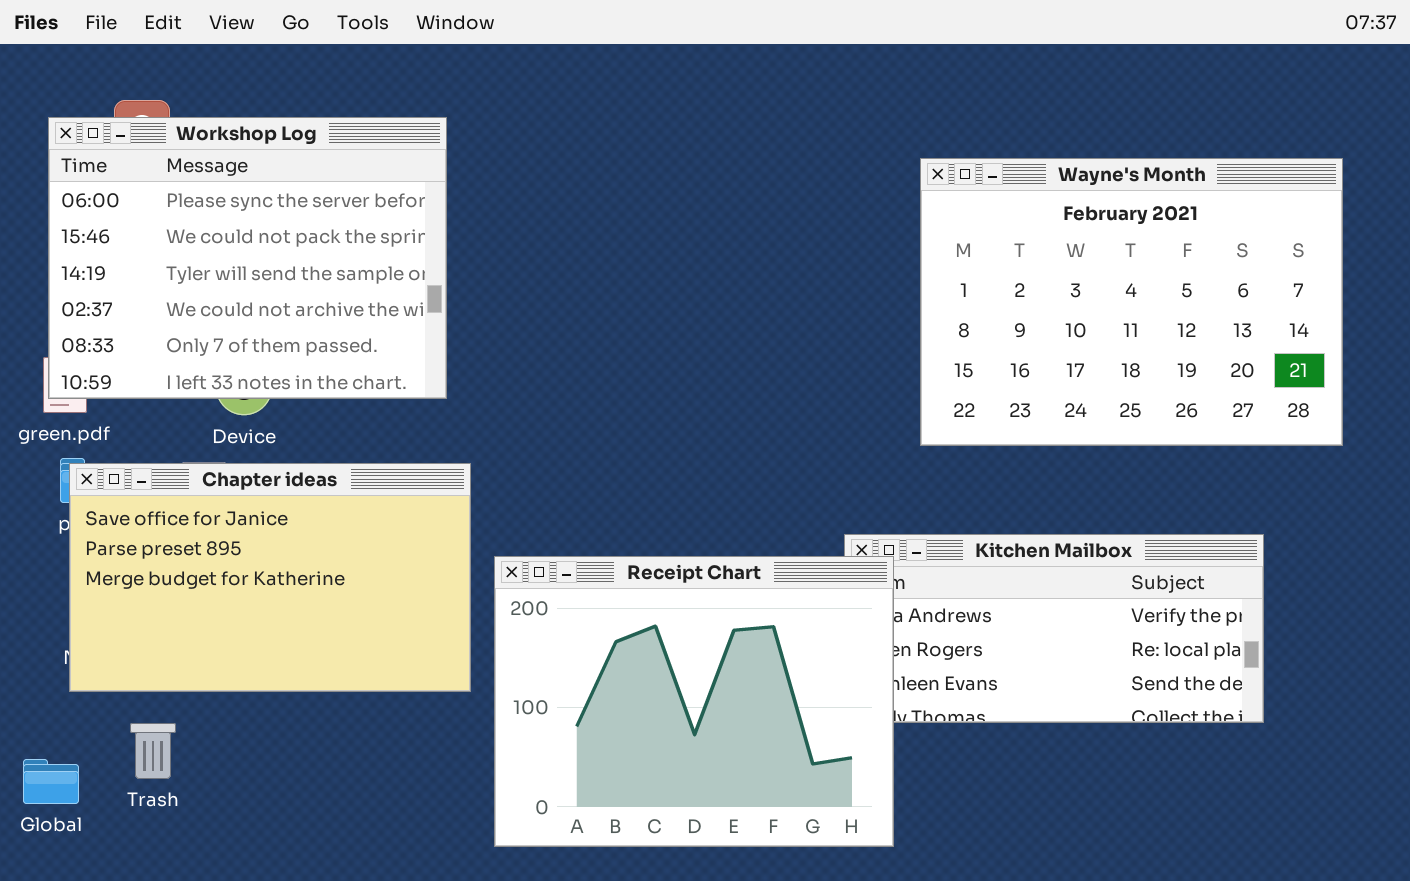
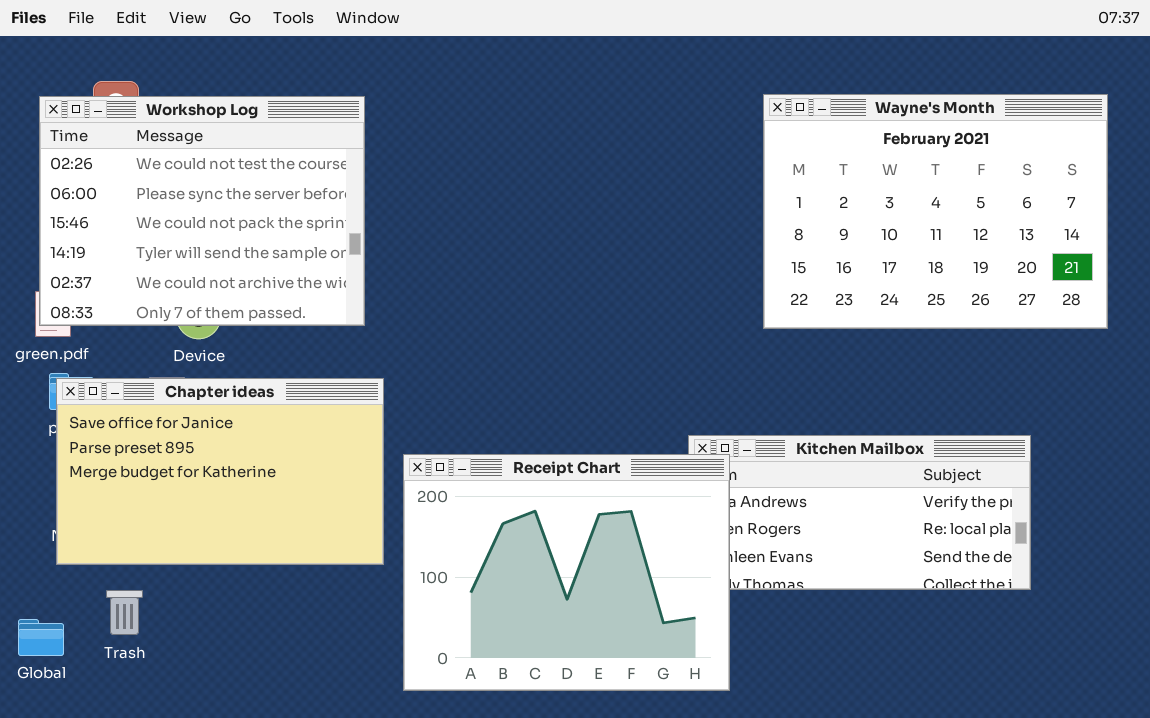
Workshop Log: [48,117,447,399] -> [39,96,365,326], scrolled up 1 row
Wayne's Month: [920,158,1343,446] -> [763,94,1108,329], moved

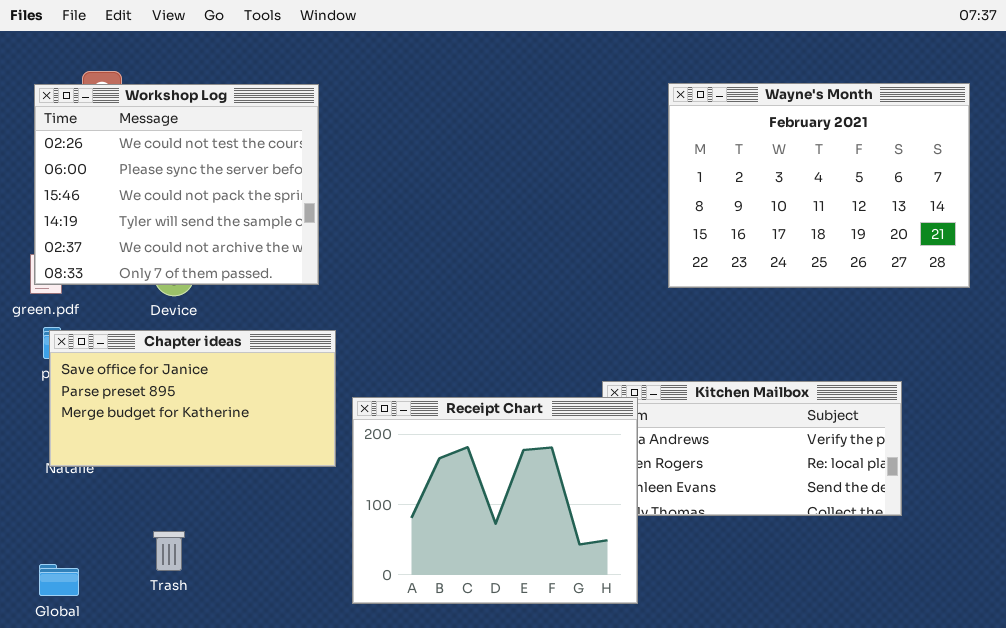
Chapter ideas: [56,378,384,565] -> [49,330,336,467], resized
Trash: [106,590,143,635] -> [153,531,185,571], moved
Global: [18,619,64,656] -> [39,564,79,596], moved

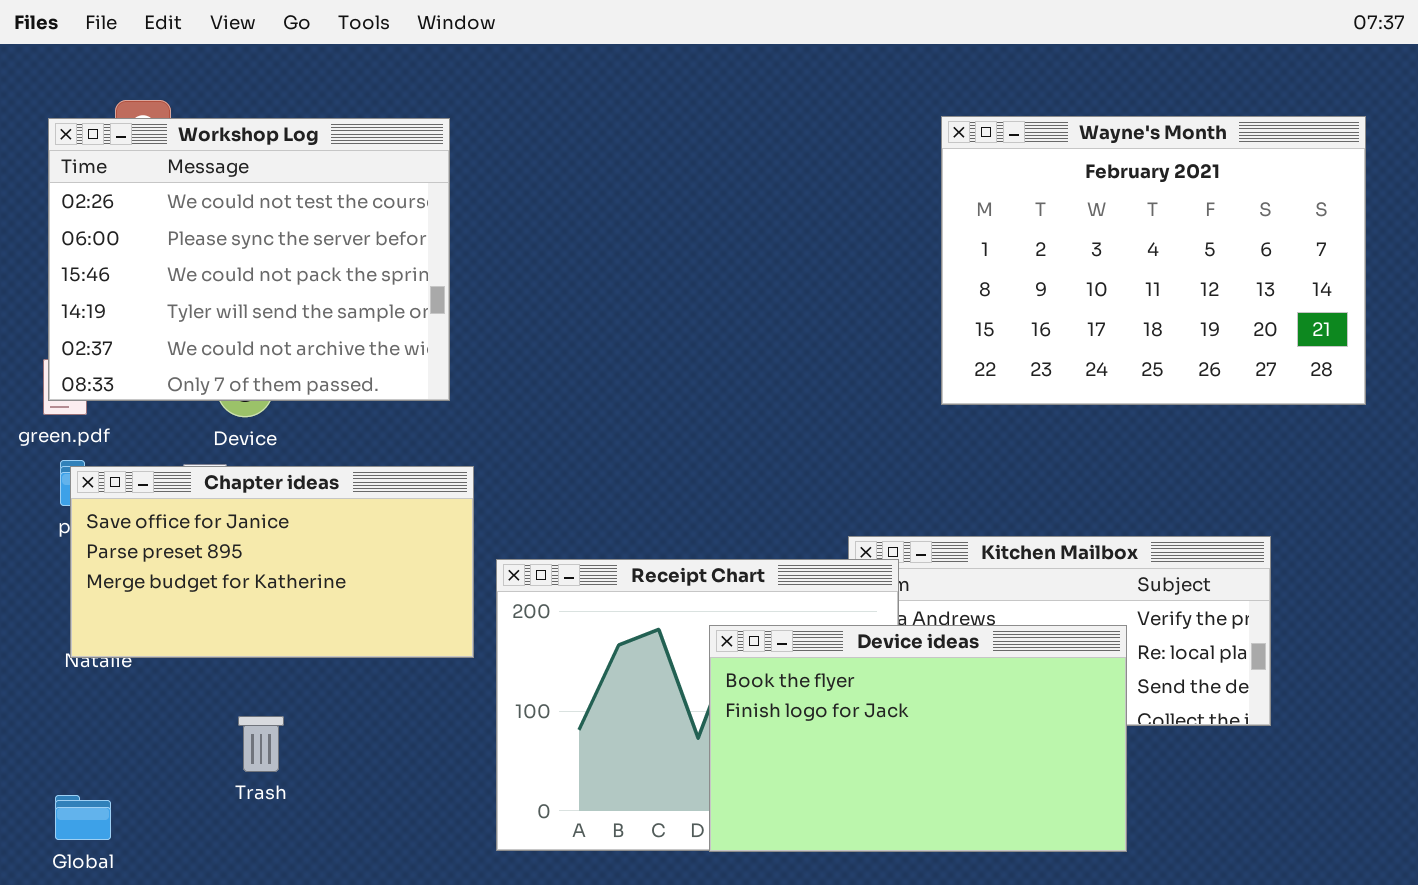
Device ideas: none -> [709,625,1127,852], opened
Trash: [153,531,185,571] -> [238,716,284,772], moved

